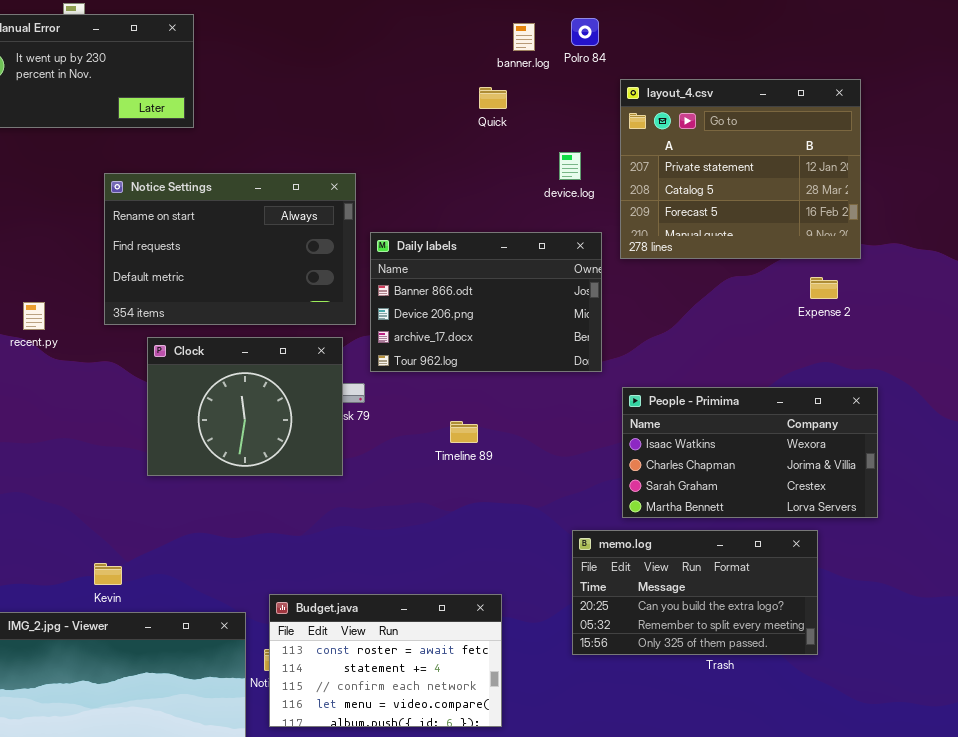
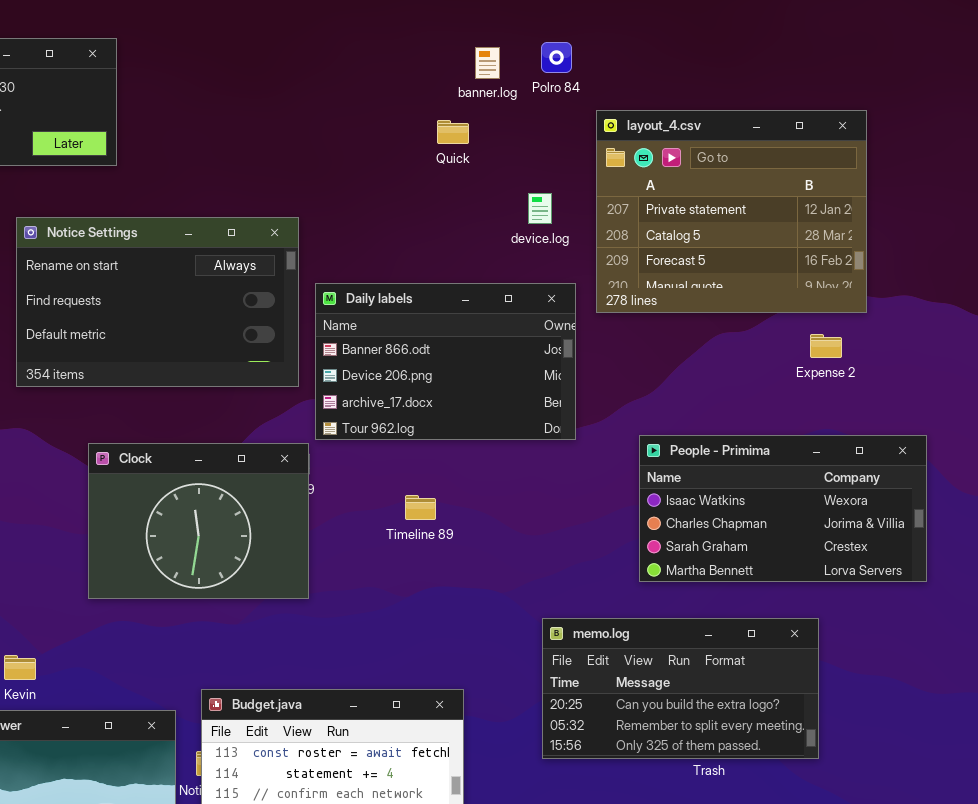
Clock: [147,337,343,476] -> [88,443,309,599], moved
People - Primima: [622,387,878,518] -> [639,435,927,582], moved

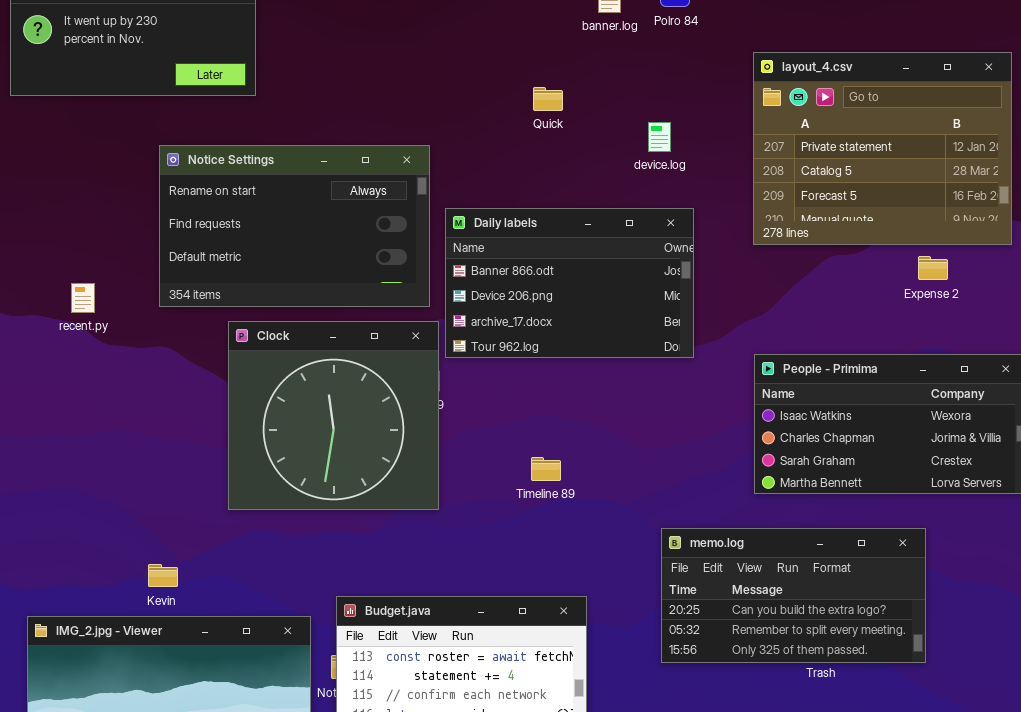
layout_4.csv: [596,110,867,313] -> [753,52,1012,245], moved
Quick: [437,120,469,144] -> [533,87,563,111], moved
Clock: [88,443,309,599] -> [228,321,439,510], resized
Timeline 89: [405,495,436,520] -> [531,457,561,481], moved

